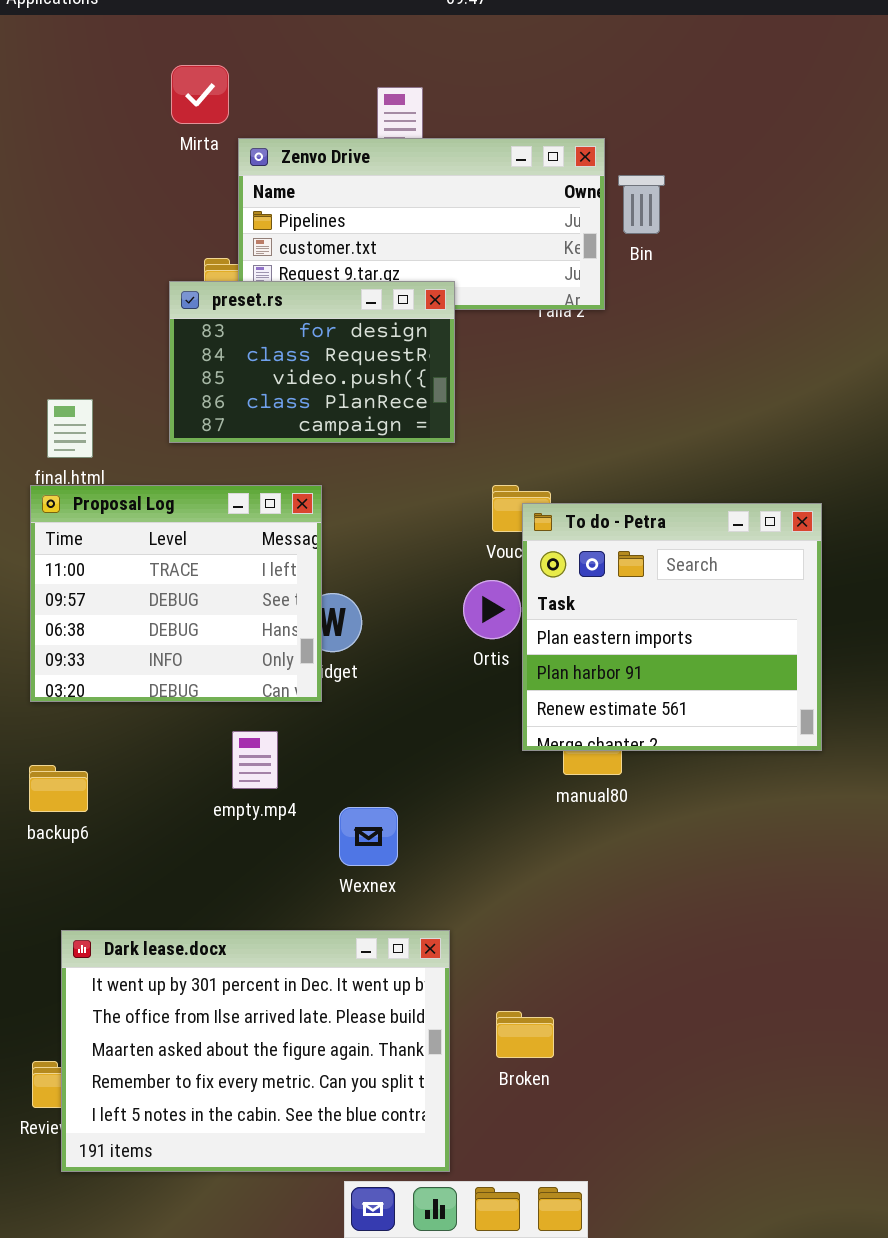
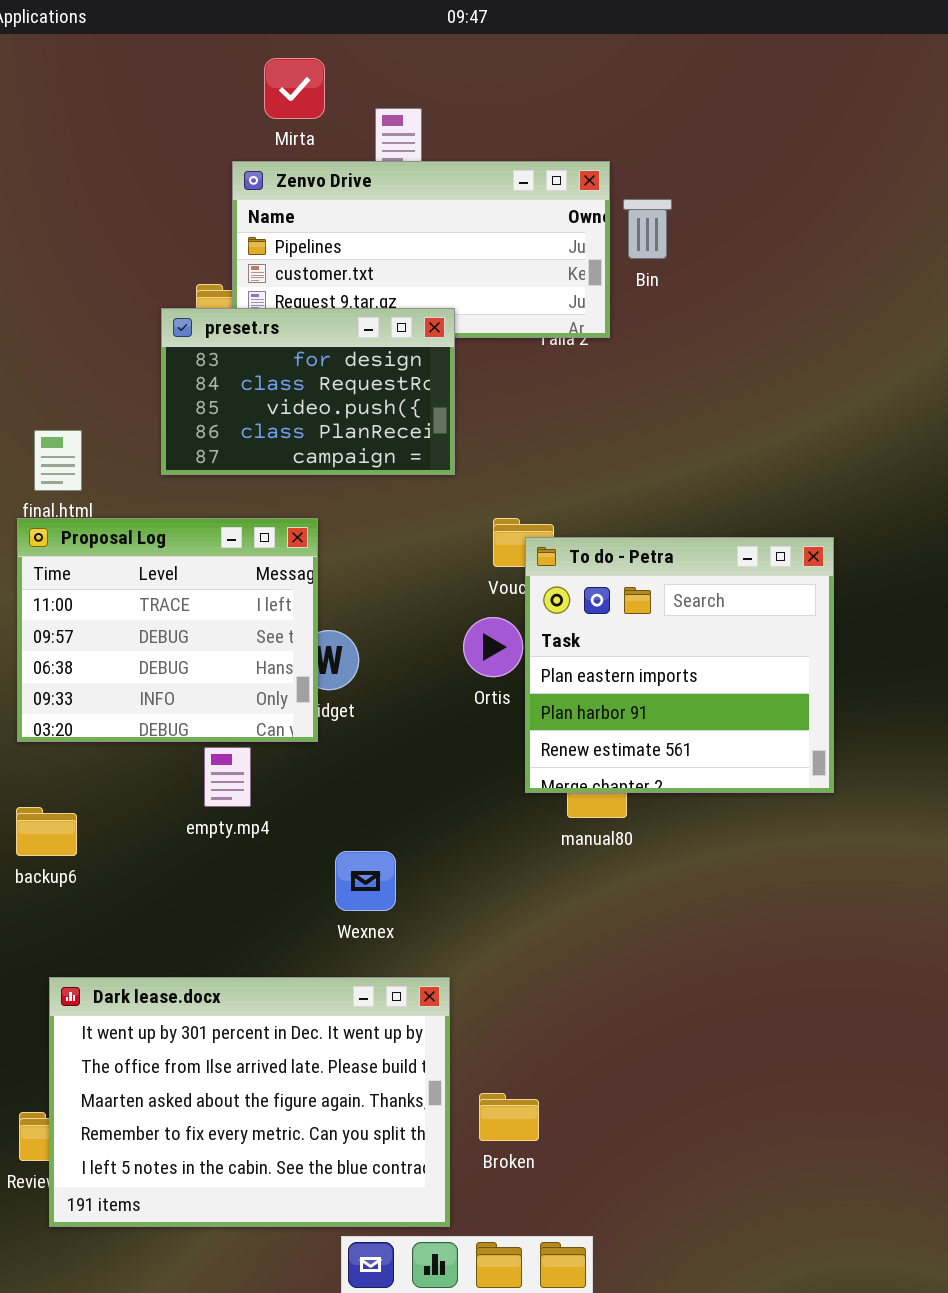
Mirta: [171,65,229,124] -> [264,58,325,119], moved
empty.mp4: [232,731,278,789] -> [204,747,251,807], moved
Broken: [496,1011,554,1058] -> [479,1093,539,1141], moved

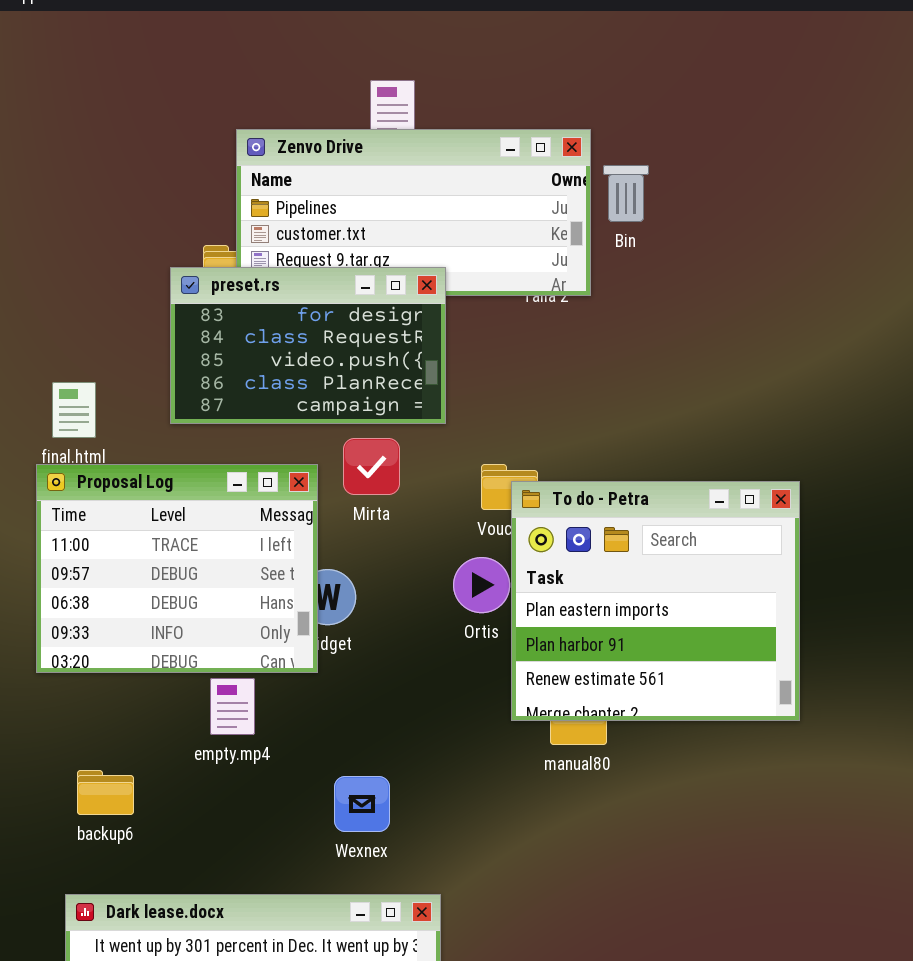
Mirta: [264,58,325,119] -> [343,438,400,495], moved
backup6: [16,807,77,856] -> [77,770,134,815], moved

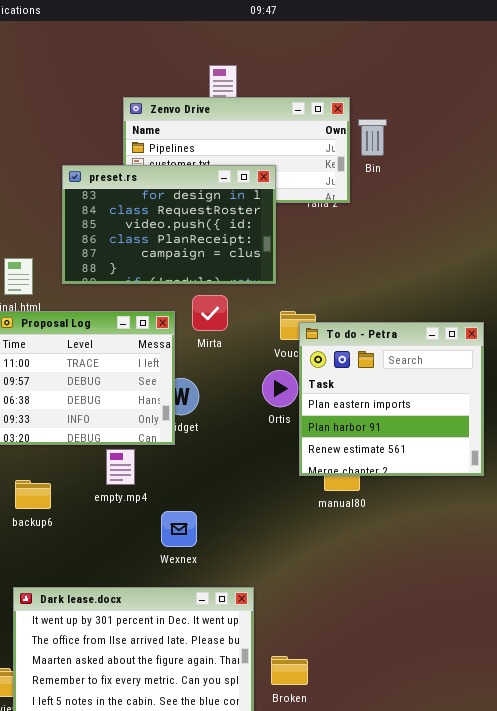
preset.rs: [170,267,446,424] -> [62,165,276,284], moved, resized
backup6: [77,770,134,815] -> [15,480,51,509], moved
Wexnex: [334,776,390,832] -> [161,511,197,547], moved

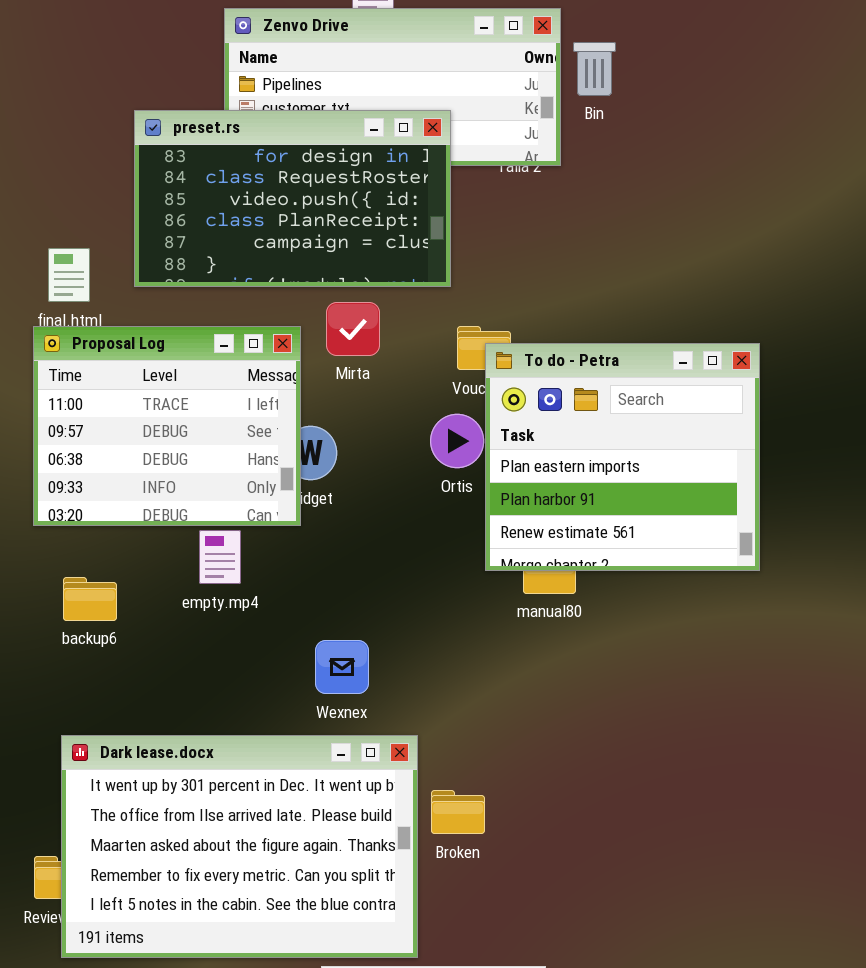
Wexnex: [161,511,197,547] -> [315,640,369,694], moved
Broken: [271,656,308,685] -> [431,790,485,834], moved

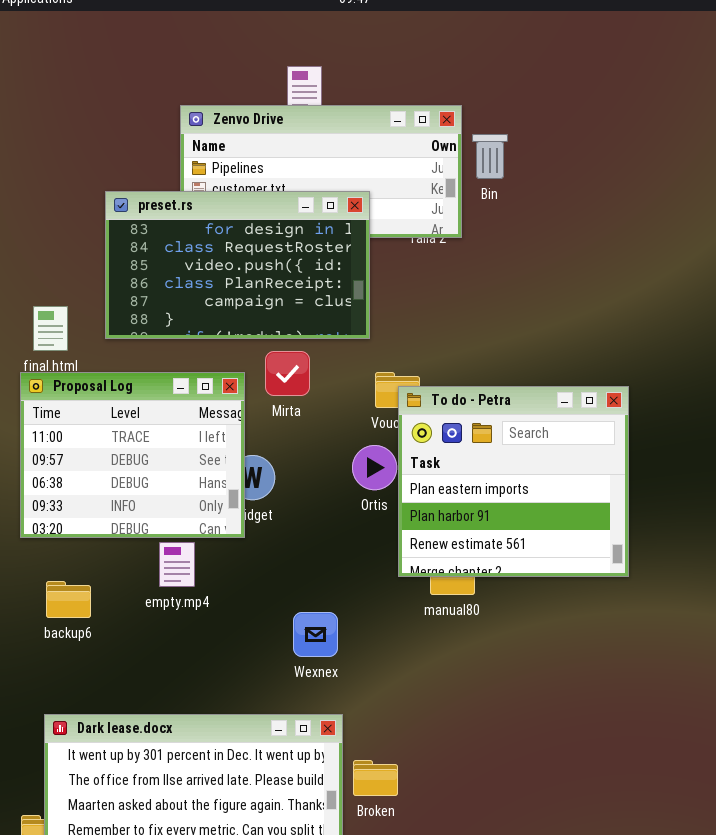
Wexnex: [315,640,369,694] -> [293,612,338,657], moved

